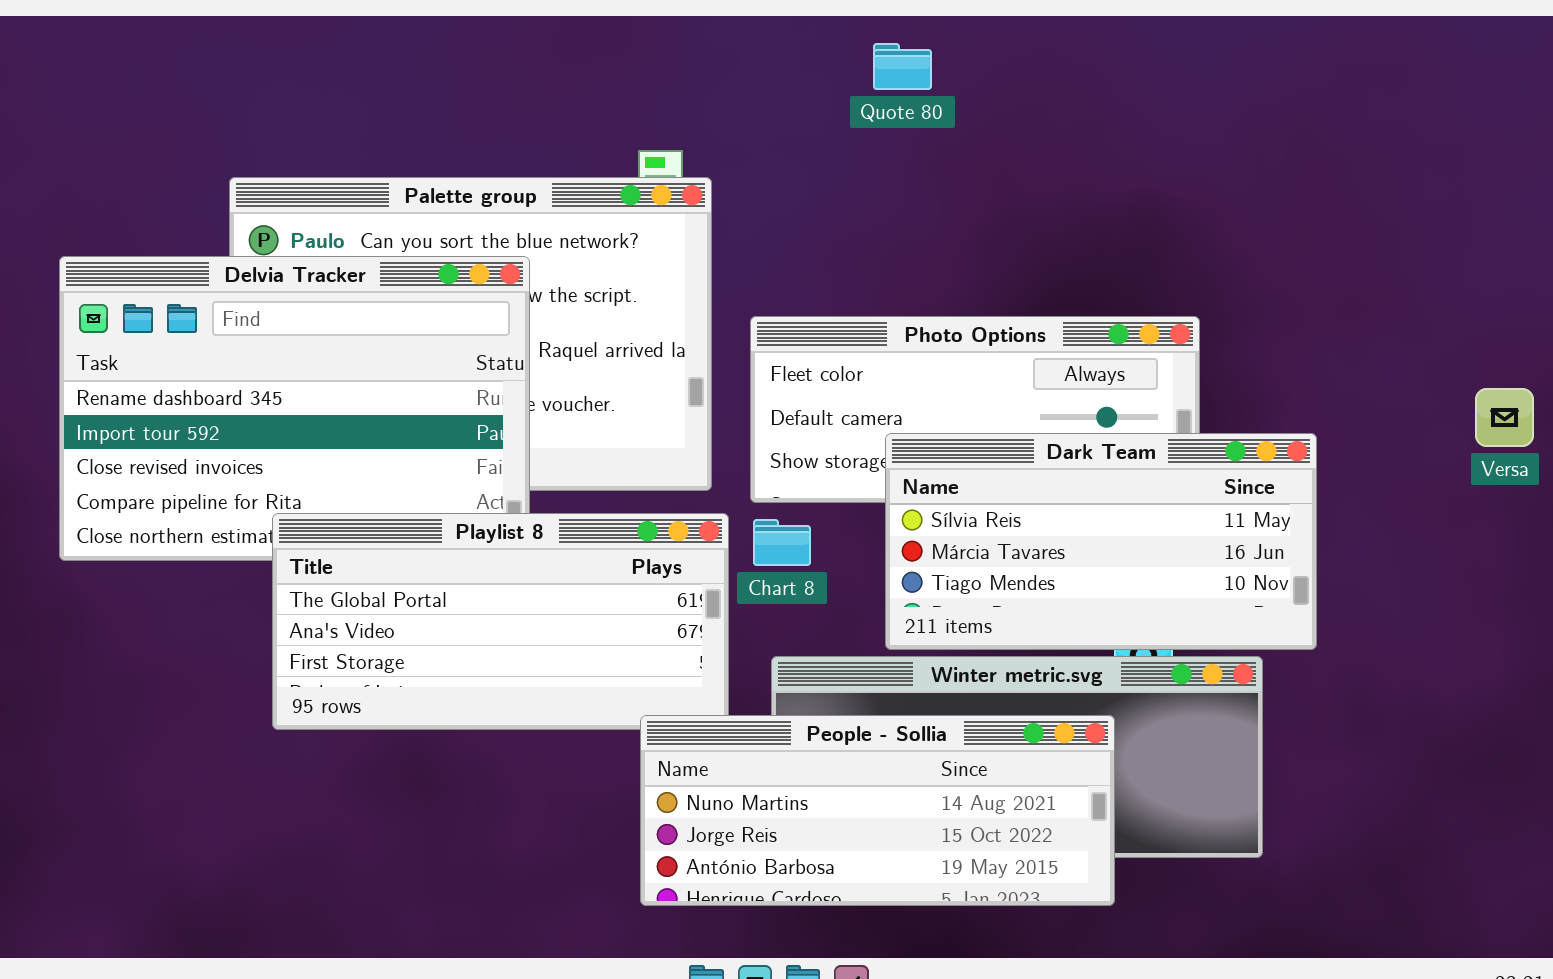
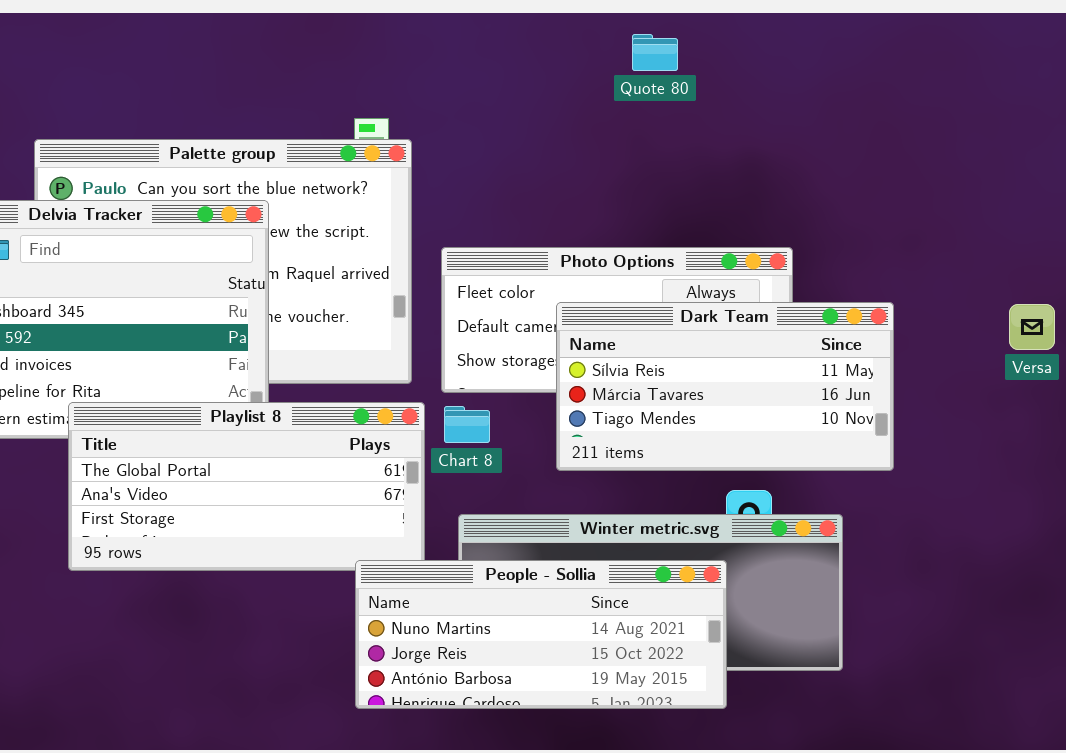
Quote 80: [873,43,932,90] -> [632,34,678,71], moved
Dark Team: [885,433,1317,650] -> [556,302,894,471], moved

